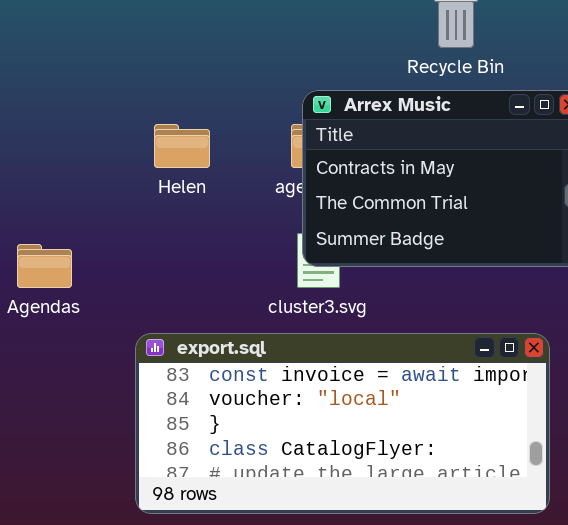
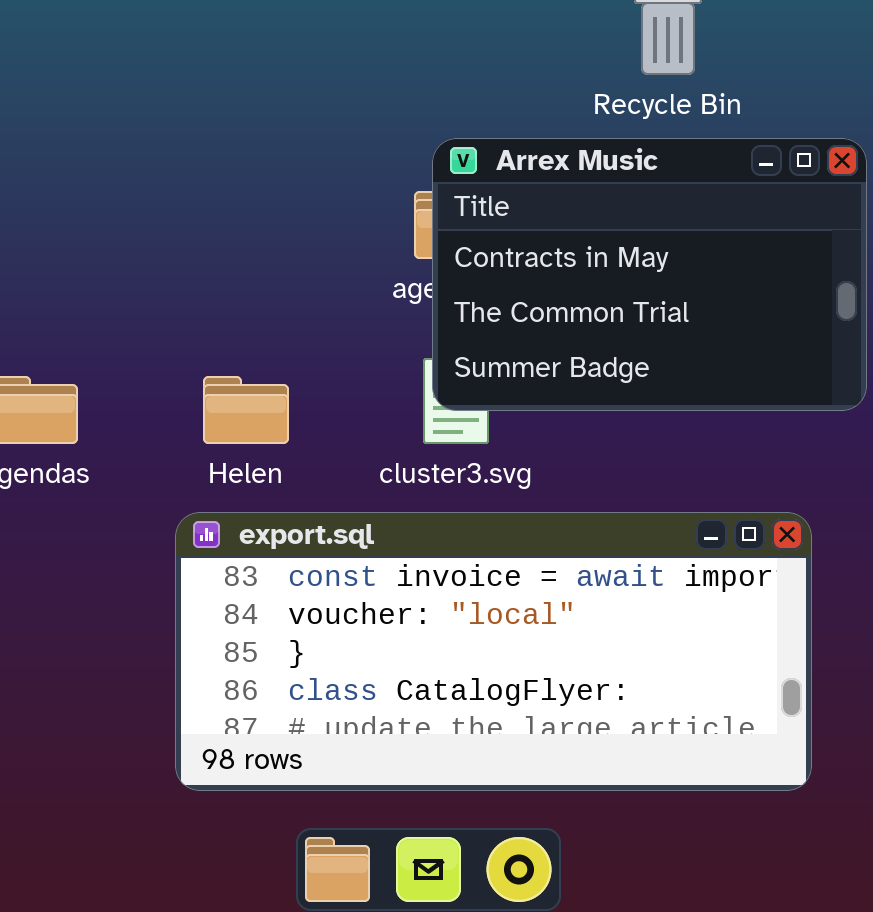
Helen: [154,124,210,168] -> [203,376,289,444], moved

